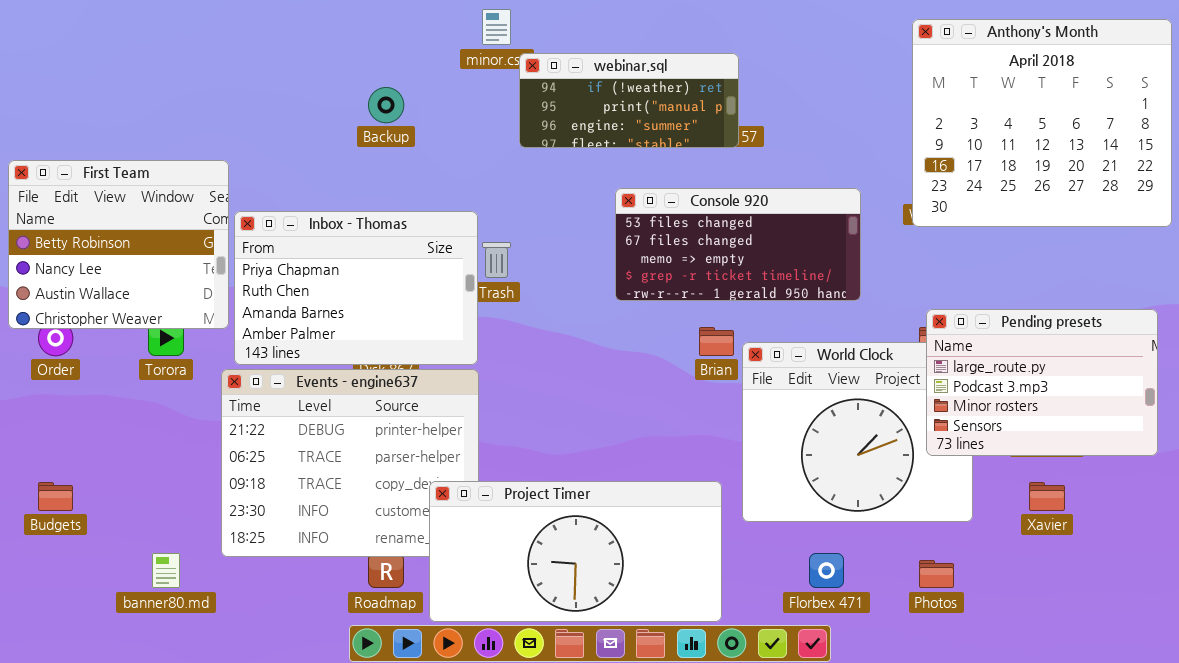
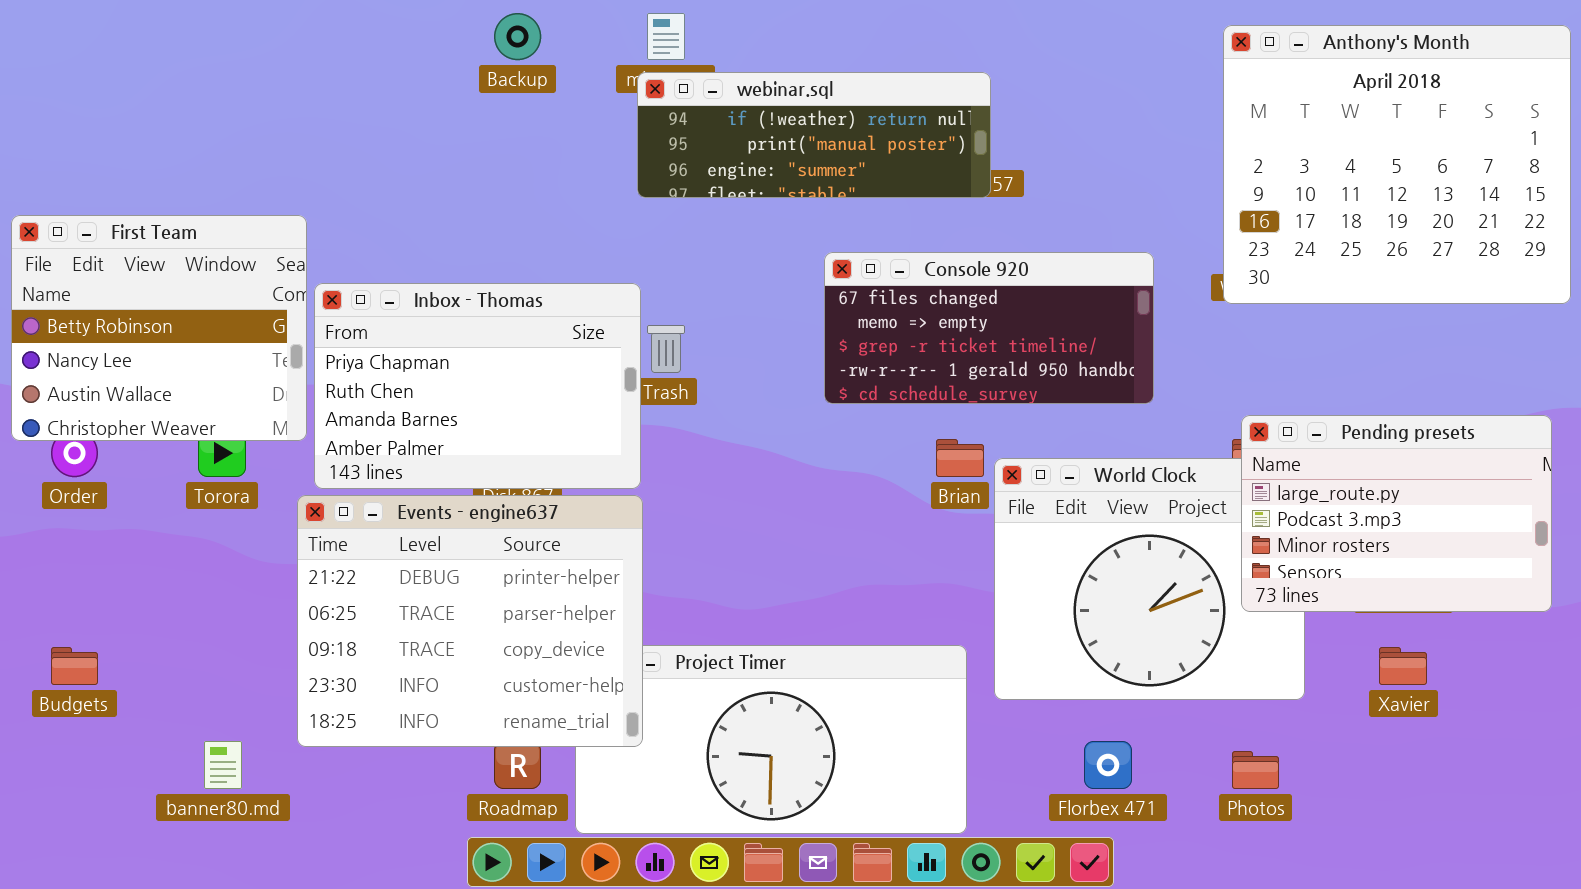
webinar.sql: [519,53,739,148] -> [637,72,991,198], resized
Backup: [368,87,404,123] -> [494,13,541,60], moved
Console 920: [615,188,861,301] -> [824,252,1154,404], scrolled down 1 row
Events - engine637: [221,369,479,557] -> [297,495,643,747], raised

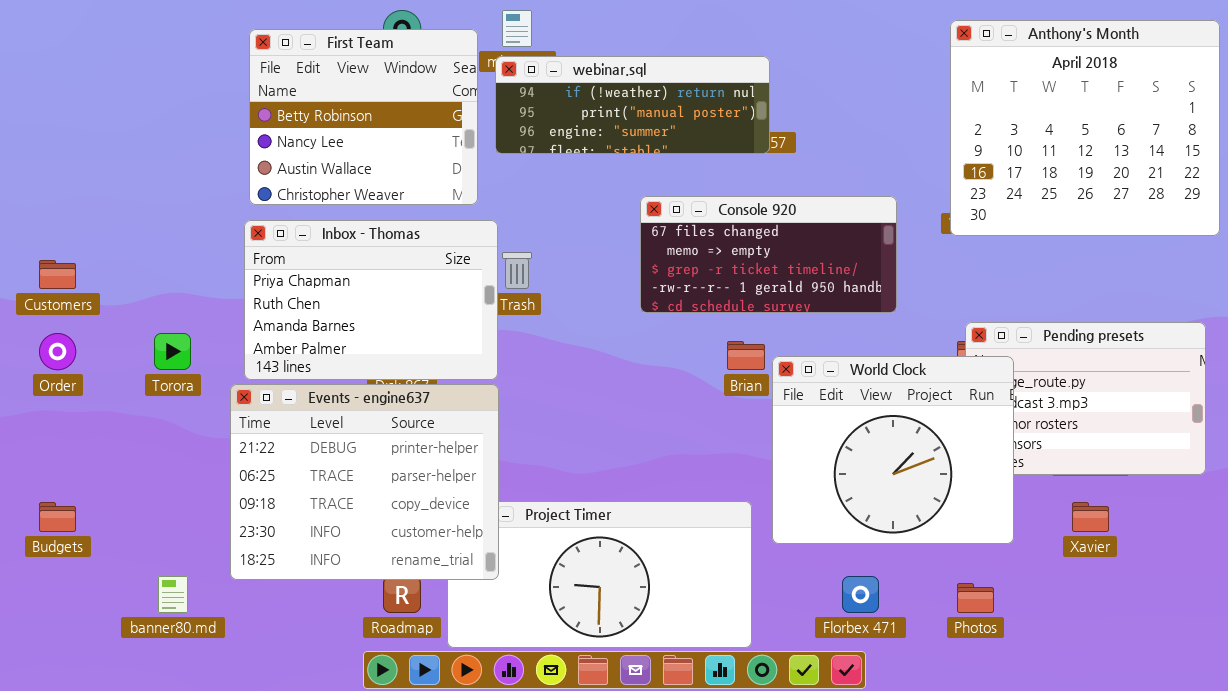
First Team: [11,215,307,441] -> [249,29,478,205], moved
World Clock: [994,458,1305,700] -> [772,356,1014,544], raised

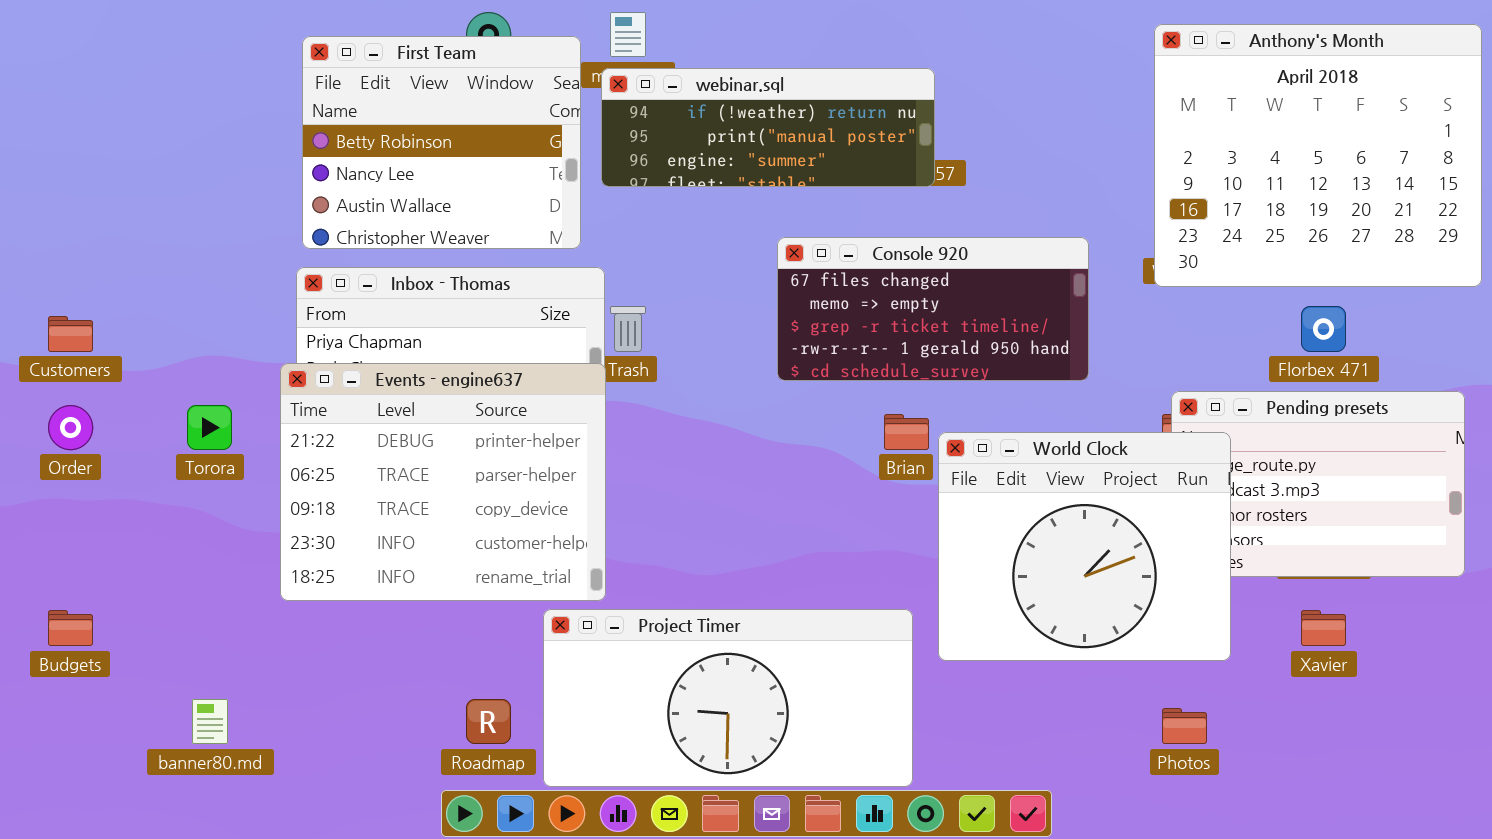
Events - engine637: [230,384,499,580] -> [280,363,606,601], moved
Florbex 471: [842,576,879,613] -> [1301,306,1346,352], moved

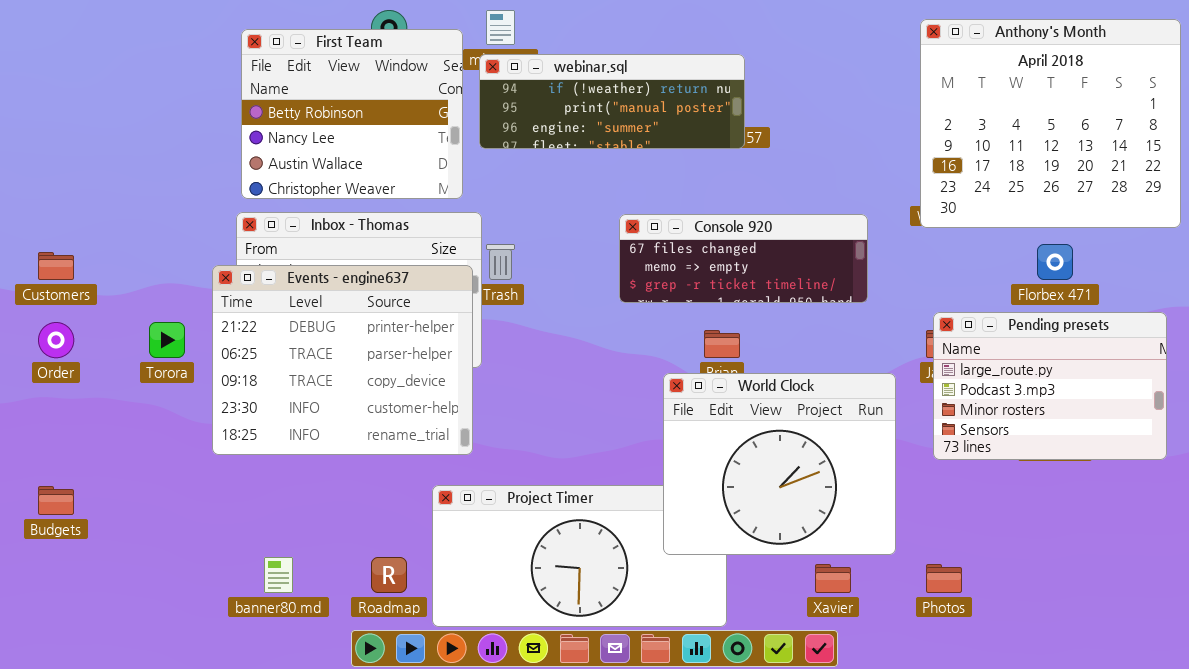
Console 920: [777,237,1089,381] -> [619,214,868,303], resized
Events - engine637: [280,363,606,601] -> [212,265,473,455], moved
World Clock: [938,432,1231,661] -> [663,373,896,555], moved
Xavier: [1301,610,1346,646] -> [815,564,851,593], moved
banner80.md: [192,699,228,744] -> [264,557,293,593], moved

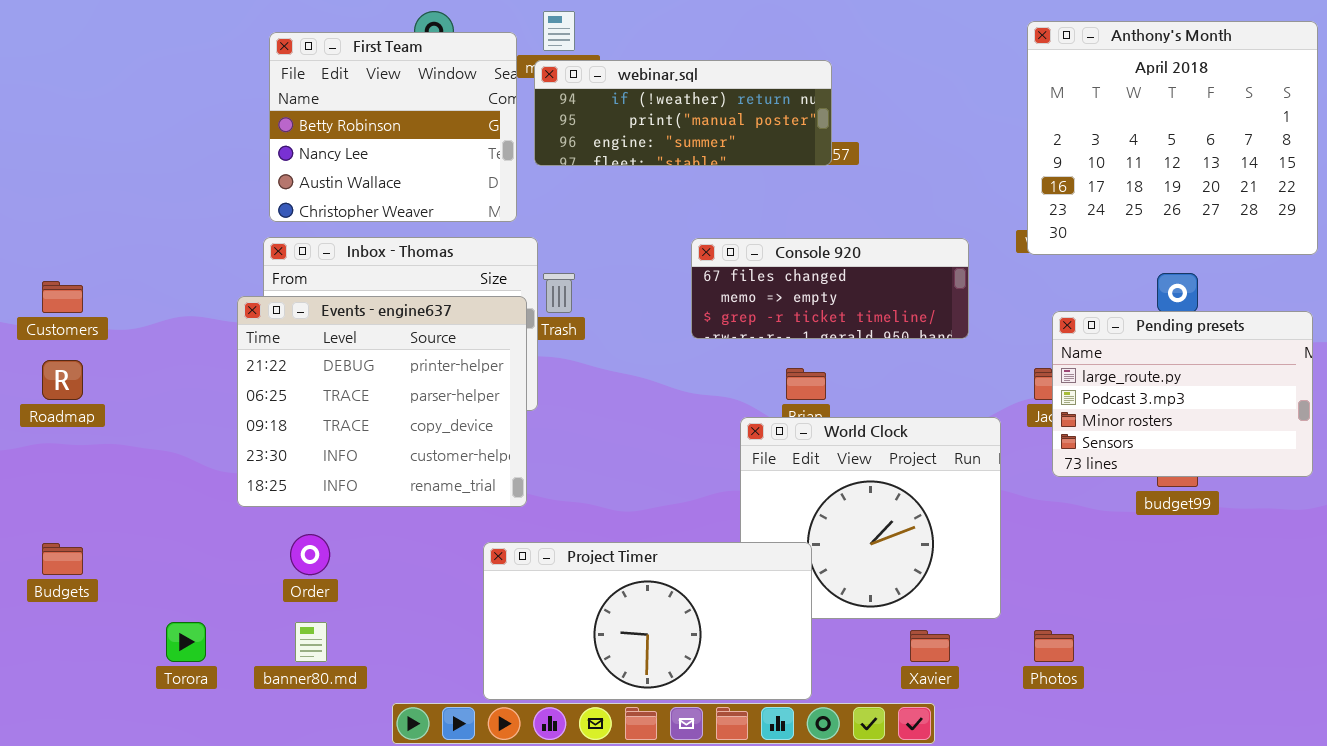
Pending presets: [933,312,1167,460] -> [1052,311,1313,477], moved
Order: [38,322,74,358] -> [290,534,330,575], moved
Torora: [149,322,185,358] -> [166,622,206,662], moved
Project Timer: [432,485,727,627] -> [483,542,812,700], raised
Roadmap: [371,557,407,593] -> [42,360,83,400], moved

